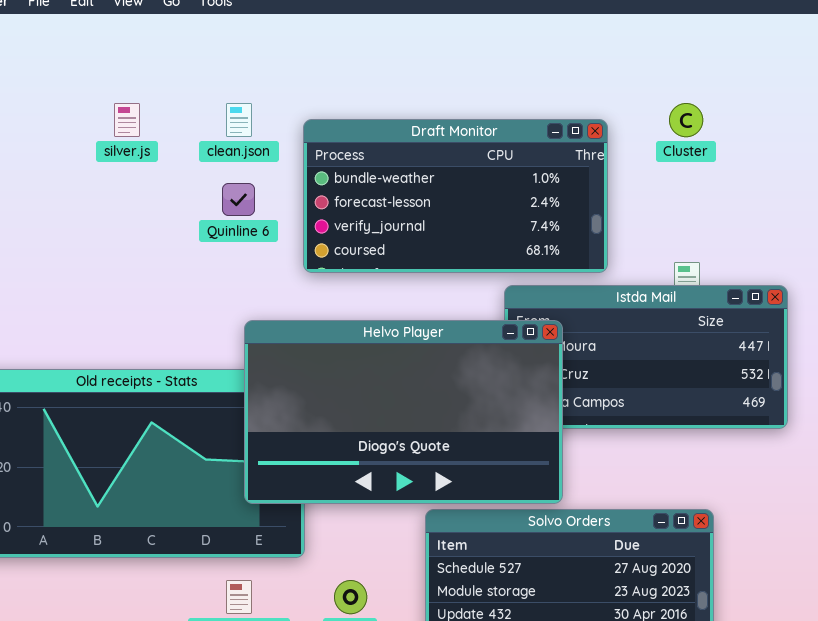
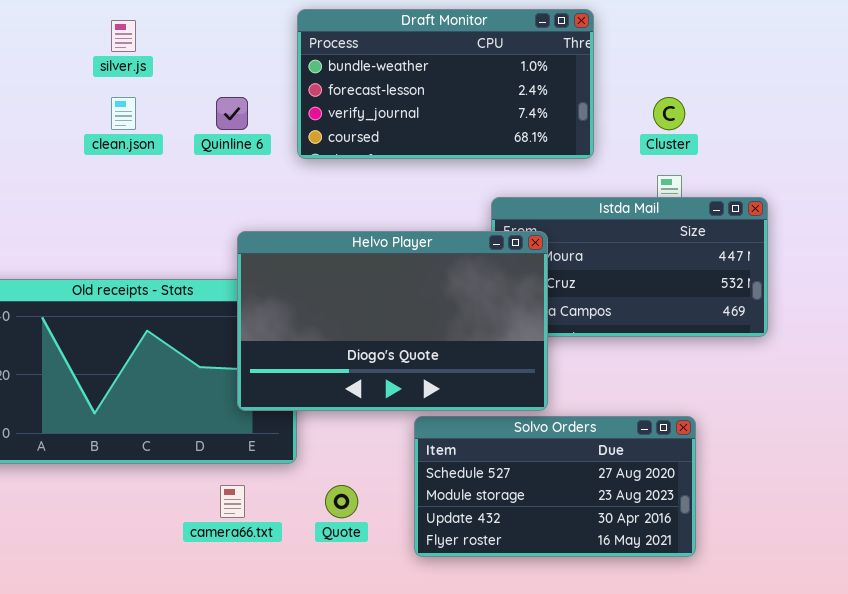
clean.json: [226,103,252,137] -> [111,97,136,130], moved
Cluster: [669,103,703,137] -> [653,97,685,130], moved
Draft Monitor: [303,119,608,273] -> [297,9,594,159], moved

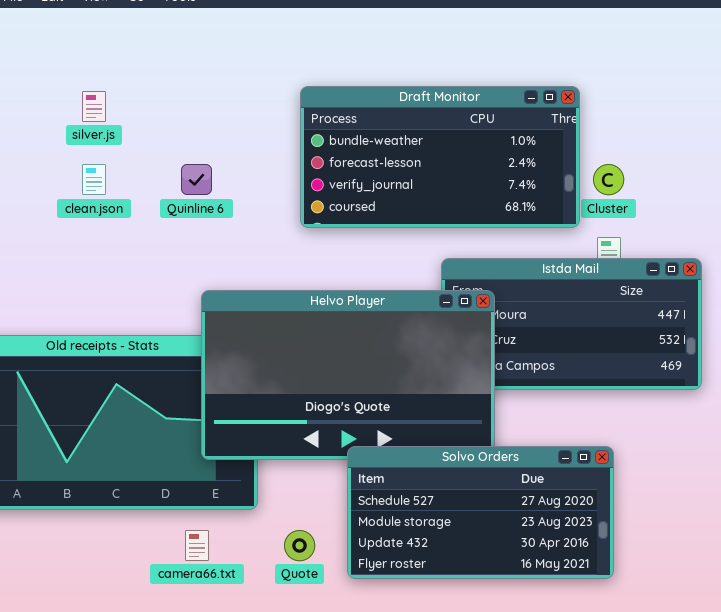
Draft Monitor: [297,9,594,159] -> [300,86,580,228], moved
Solvo Orders: [414,416,696,557] -> [347,446,614,579], moved

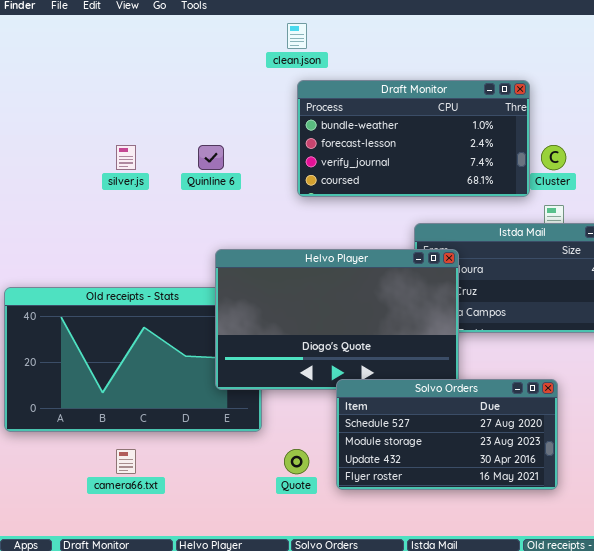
silver.js: [82,91,106,122] -> [116,145,136,170], moved
clean.json: [82,164,106,195] -> [287,23,307,49], moved
camera66.txt: [185,530,209,561] -> [116,449,136,474], moved

